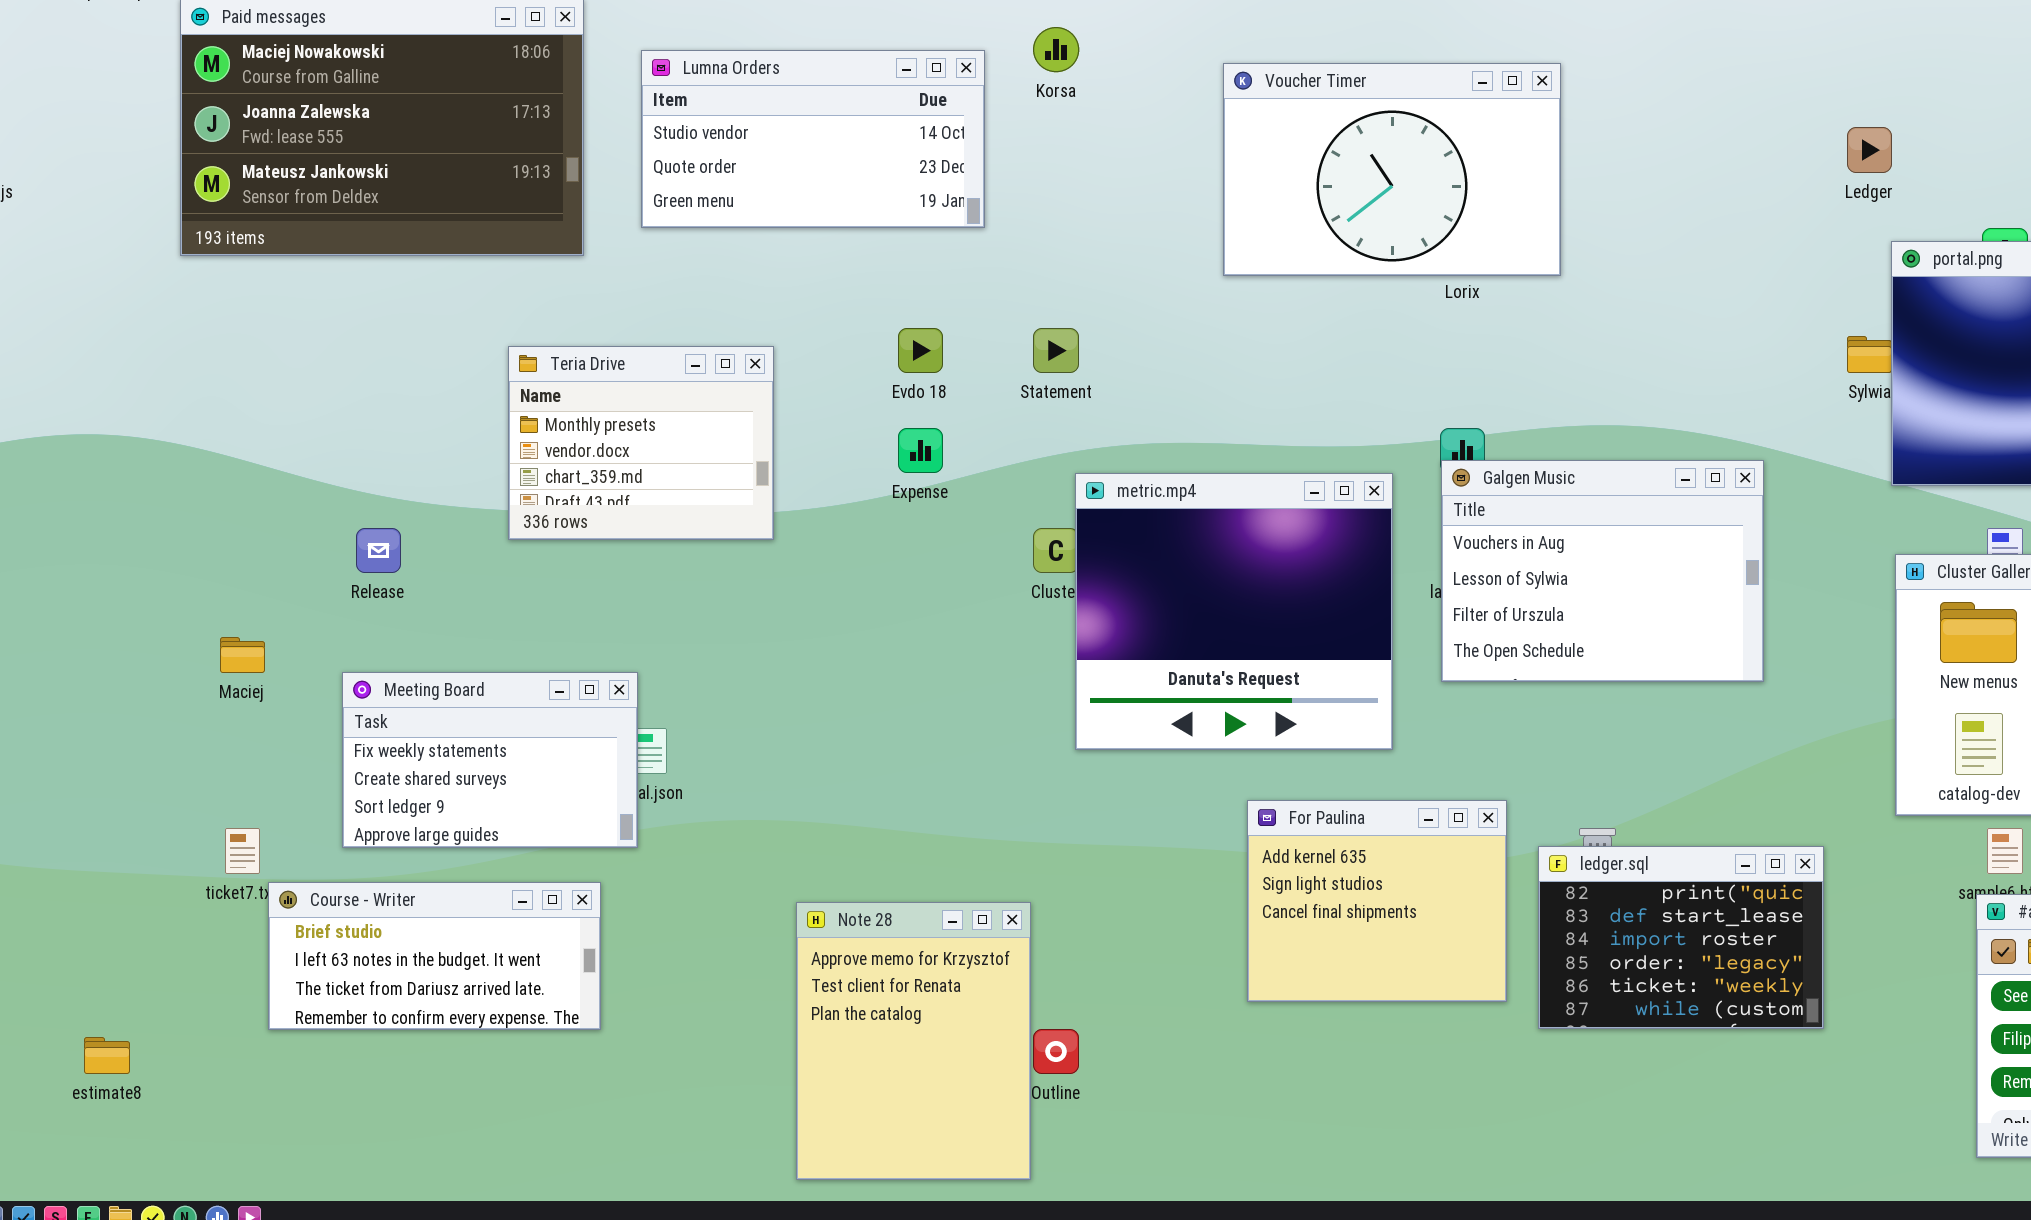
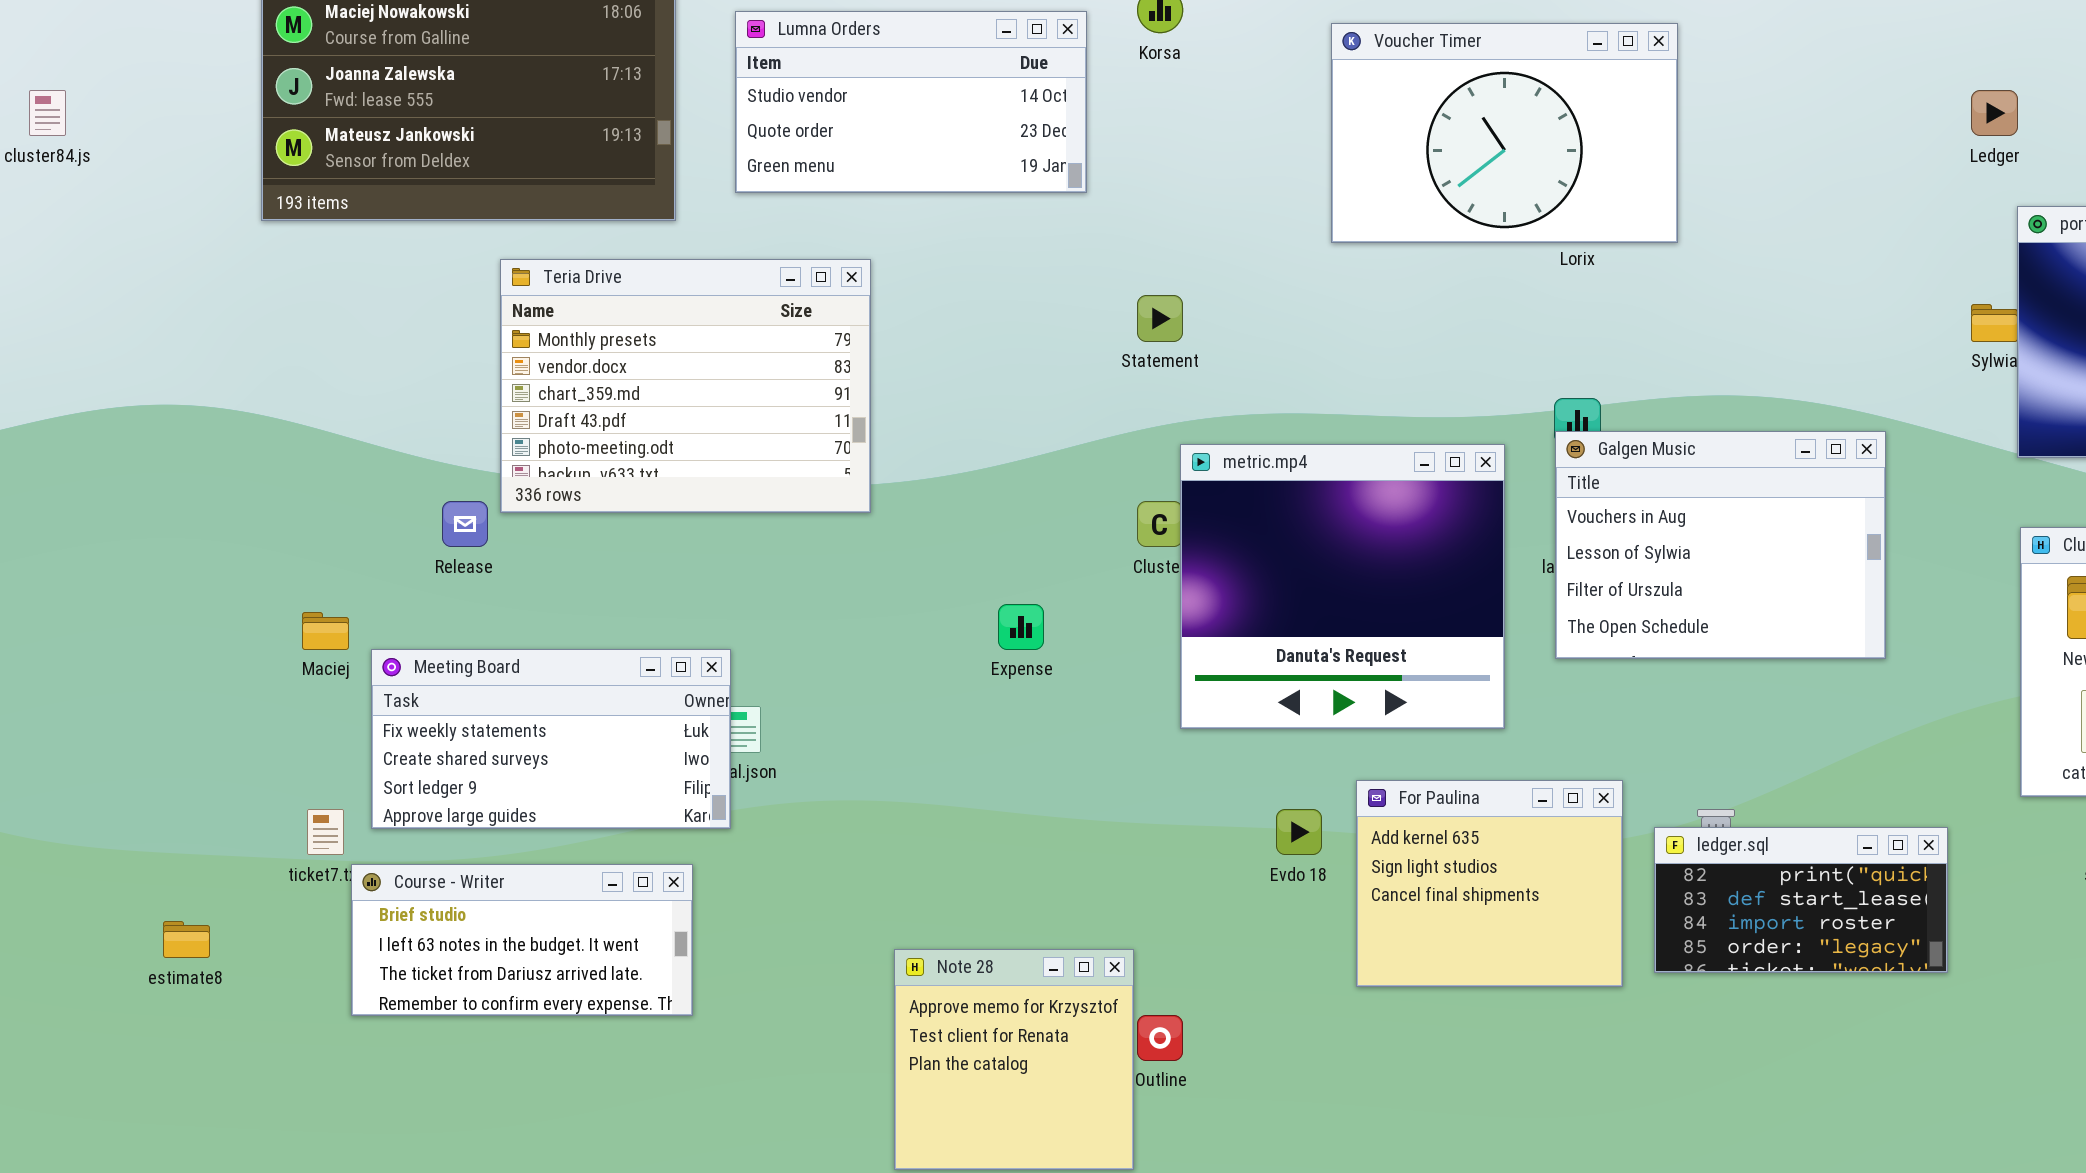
Evdo 18: [898,328,943,373] -> [1276,809,1322,855], moved
Teria Drive: [508,346,774,540] -> [500,259,871,513], resized
Expense: [898,428,943,473] -> [998,604,1044,650], moved
Meeting Board: [342,672,638,848] -> [371,649,731,829], resized
ledger.sql: [1538,846,1824,1029] -> [1654,827,1948,973], resized
Note 28: [796,902,1031,1180] -> [894,949,1134,1170], resized
estimate8: [84,1037,130,1074] -> [163,921,210,958], moved

